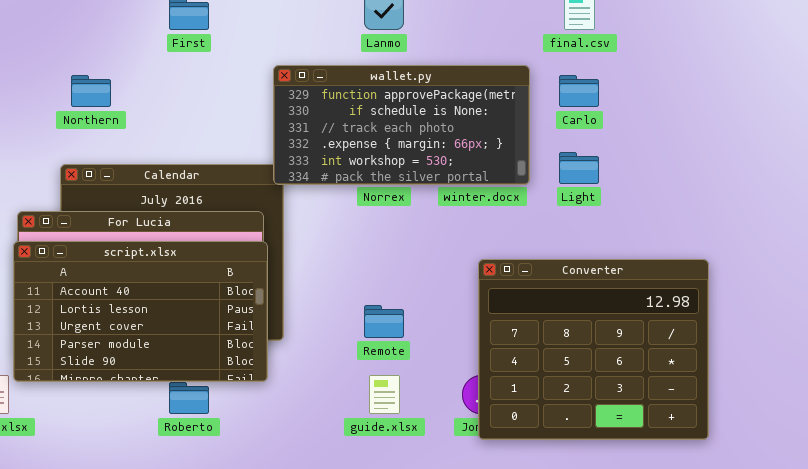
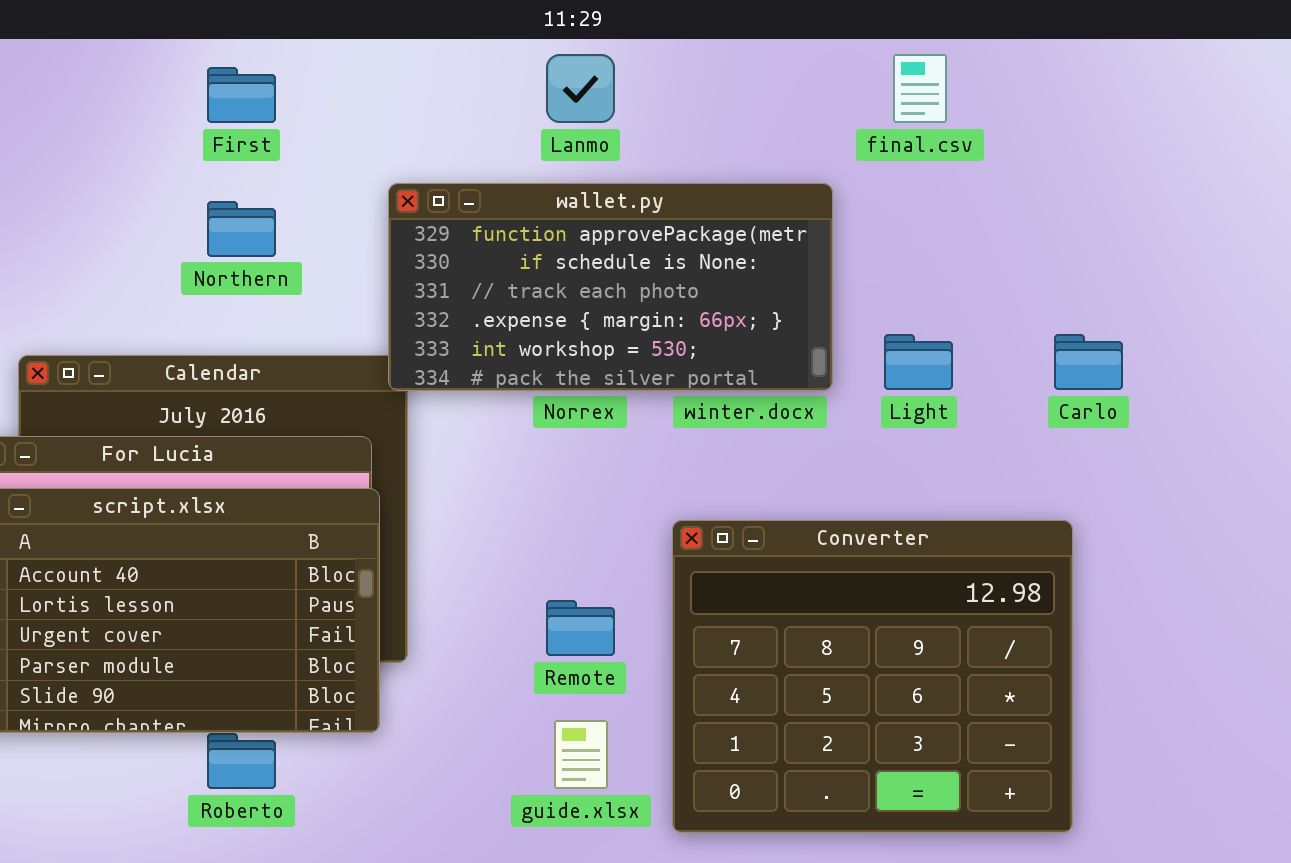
Northern: [71,75,111,107] -> [207,201,276,257], moved
Carlo: [559,75,599,107] -> [1054,334,1123,390], moved
Converter: [478,259,709,440] -> [672,520,1073,833], moved

